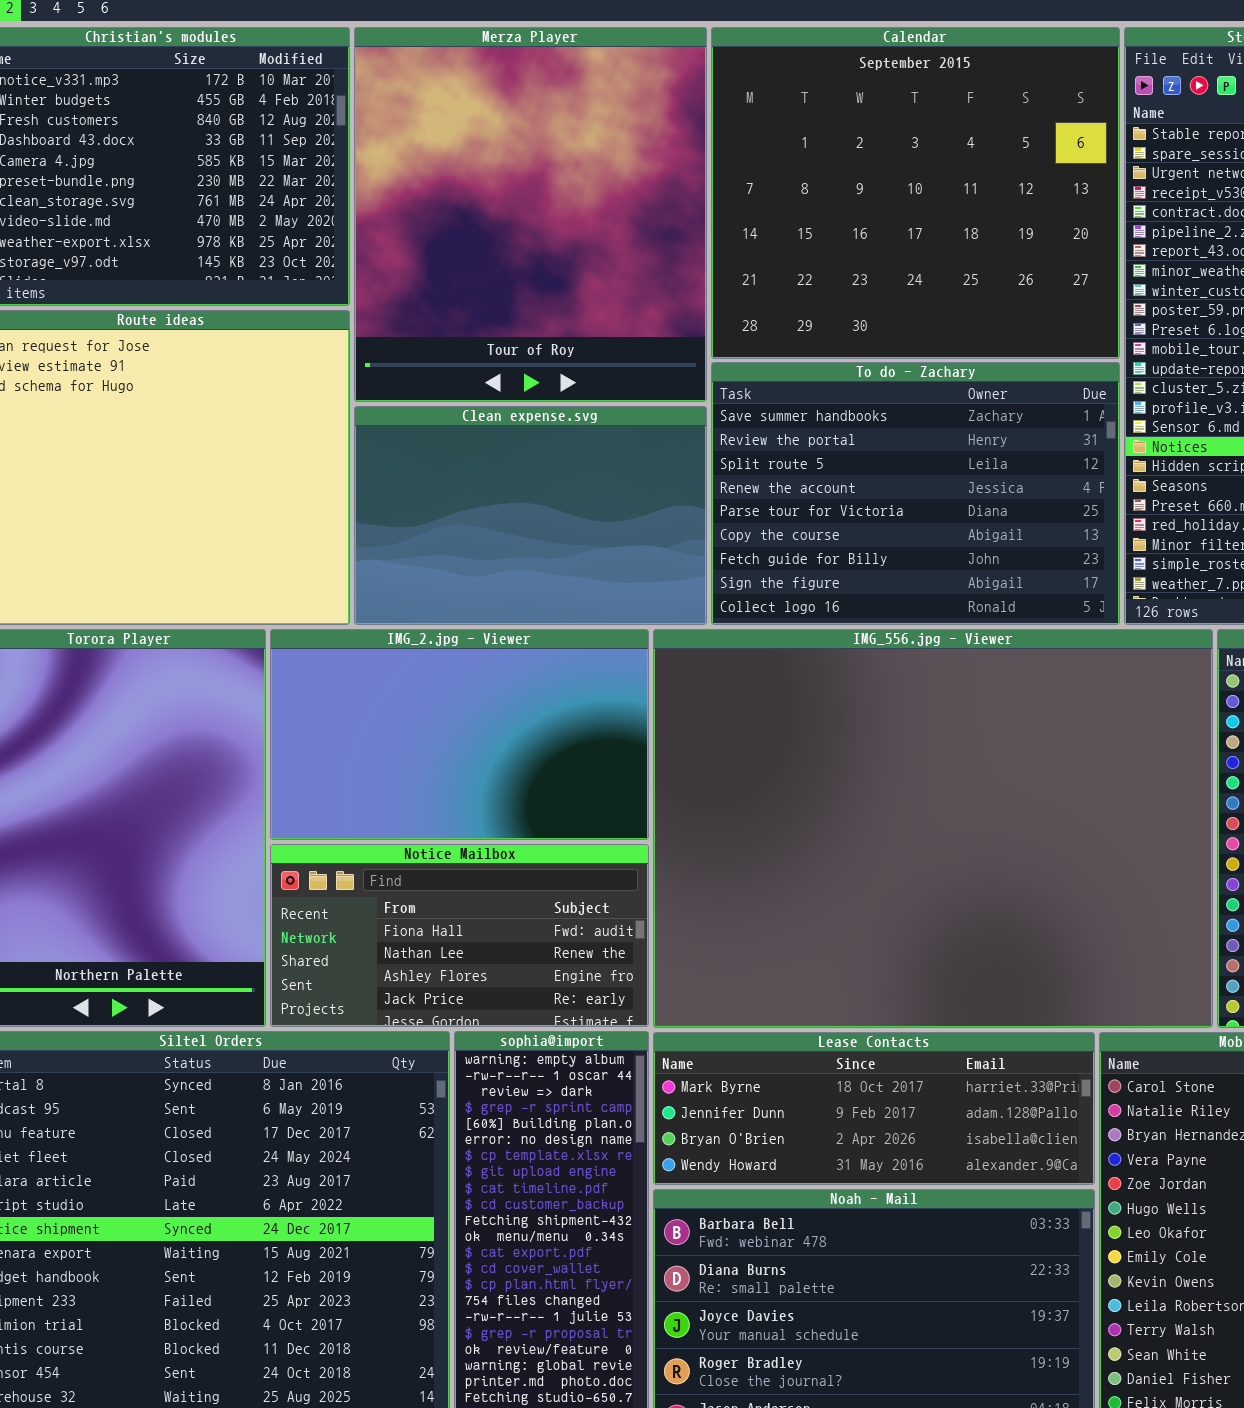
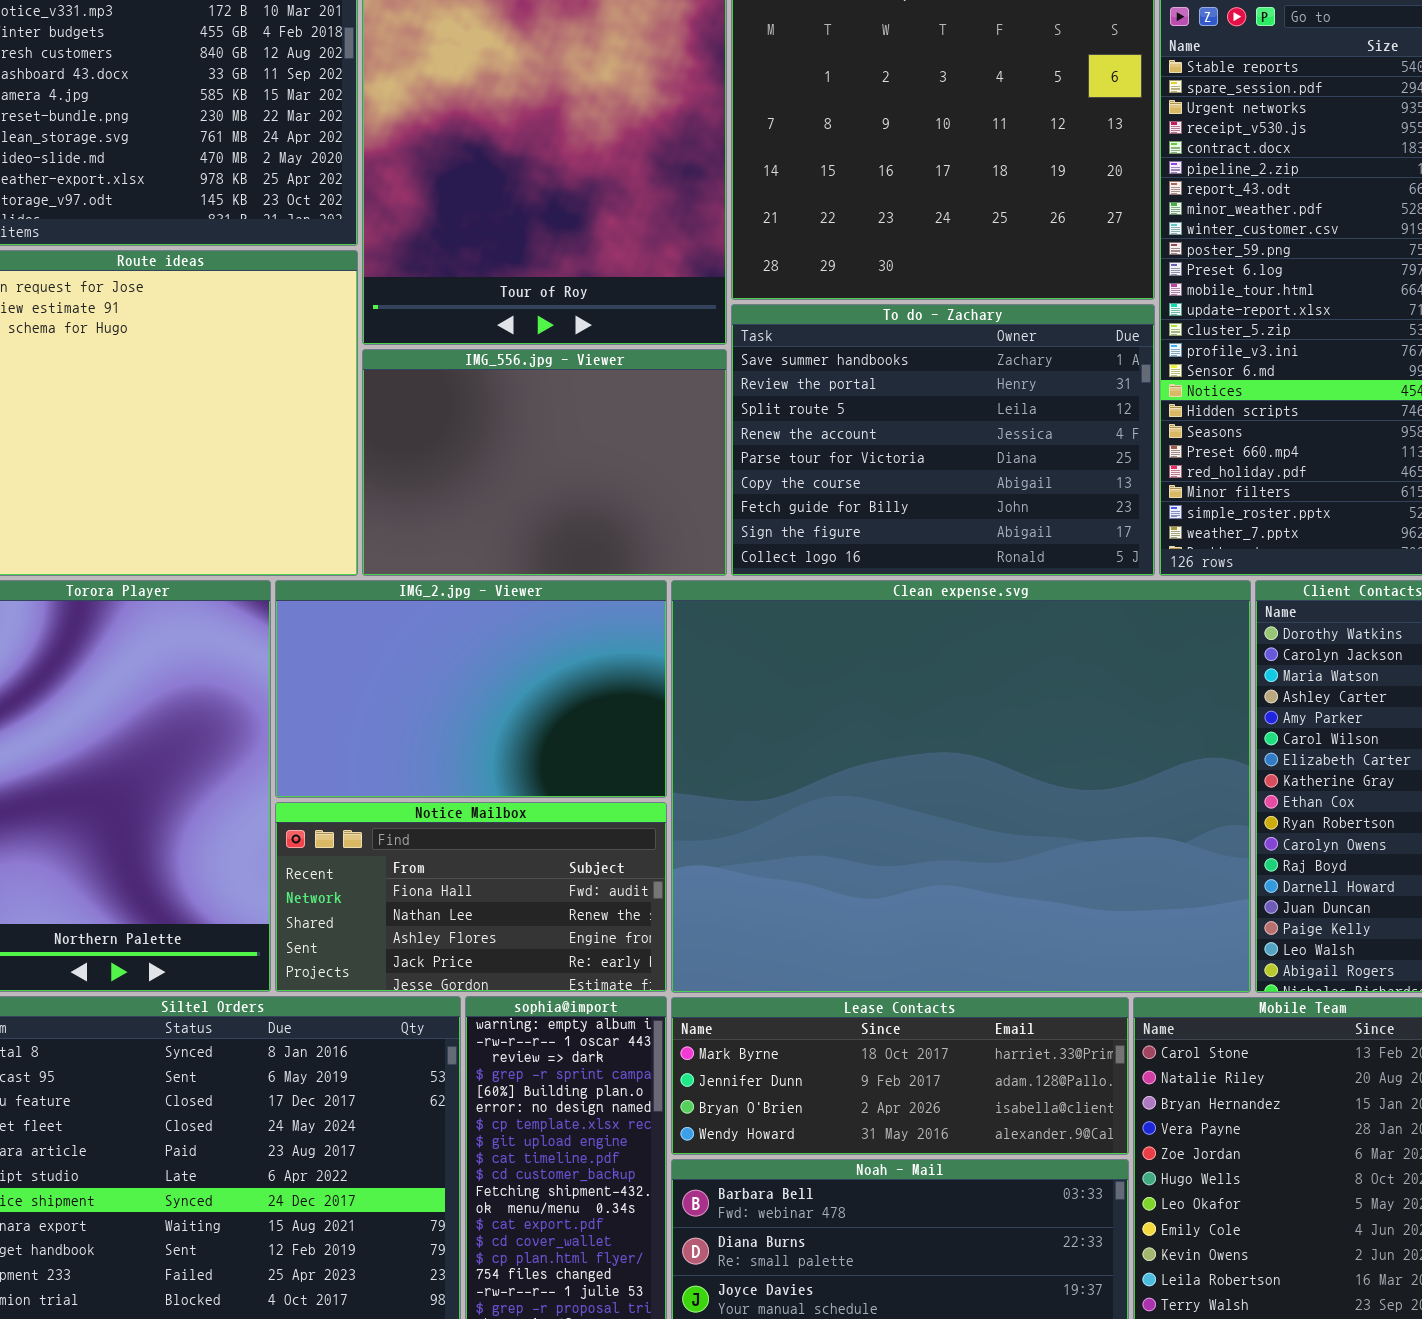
Clean expense.svg: [354,406,707,625] -> [671,580,1251,993], moved, resized
IMG_556.jpg - Viewer: [653,629,1213,1028] -> [362,349,727,576], moved, resized

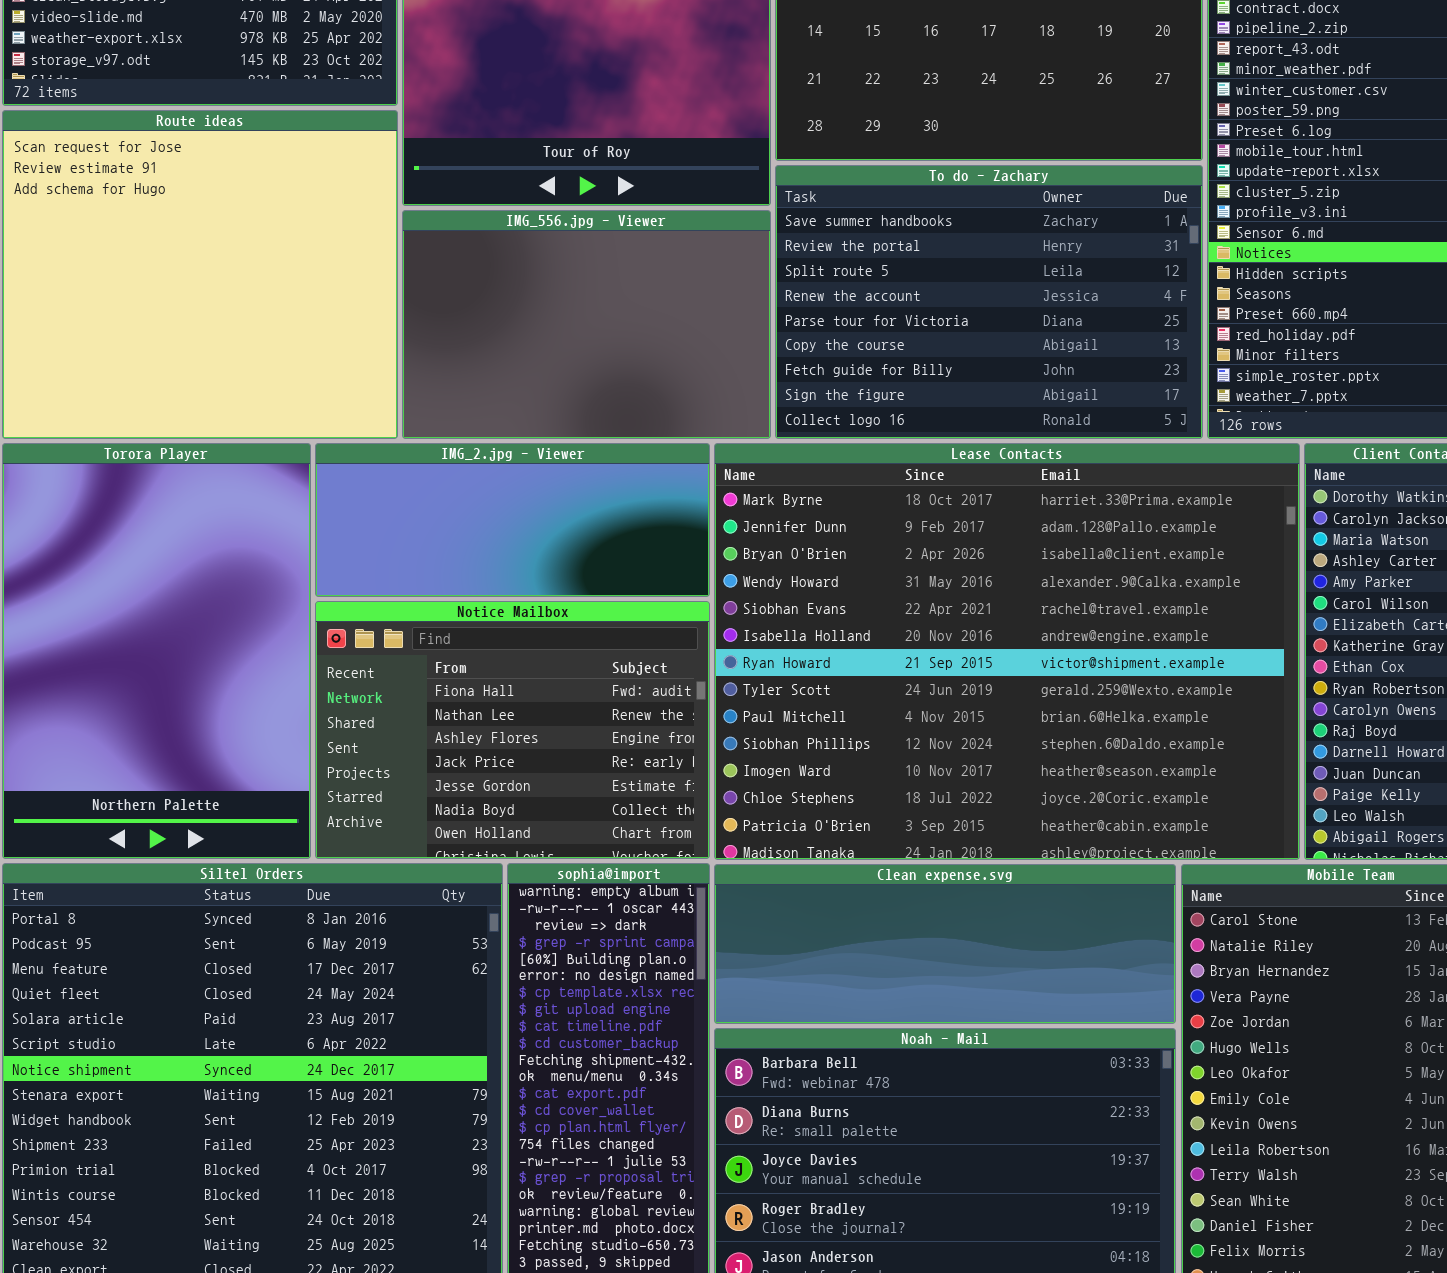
IMG_2.jpg - Viewer: [275,580,667,798] -> [315,443,710,597], resized
Clean expense.svg: [671,580,1251,993] -> [714,864,1176,1024], moved, resized
Notice Mailbox: [275,802,667,992] -> [315,601,710,859], resized
Lease Contacts: [671,997,1129,1155] -> [714,443,1300,860], moved, resized

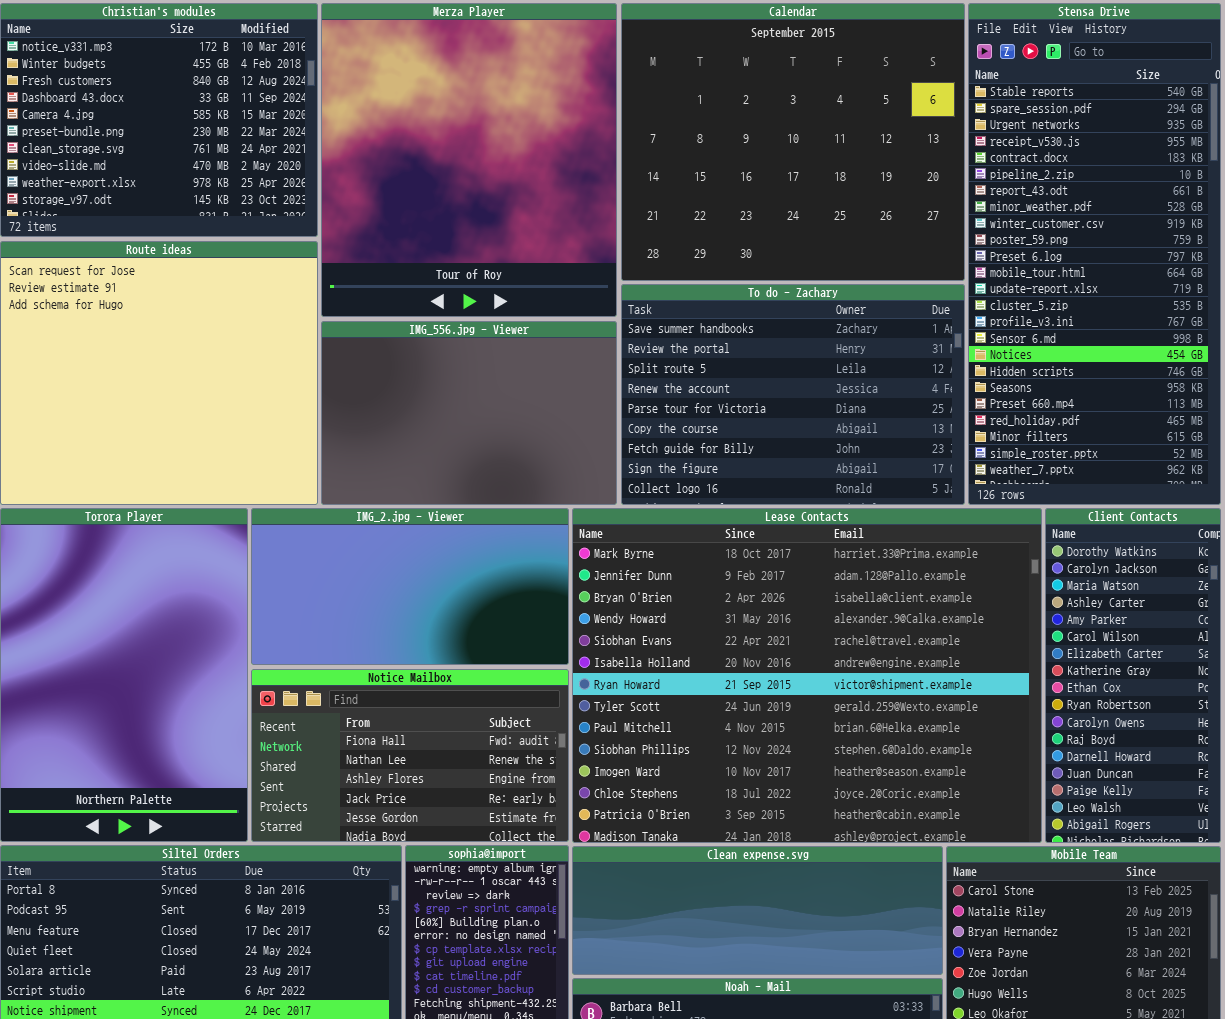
IMG_2.jpg - Viewer: [315,443,710,597] -> [251,508,569,665], resized
Notice Mailbox: [315,601,710,859] -> [251,669,569,842], resized

